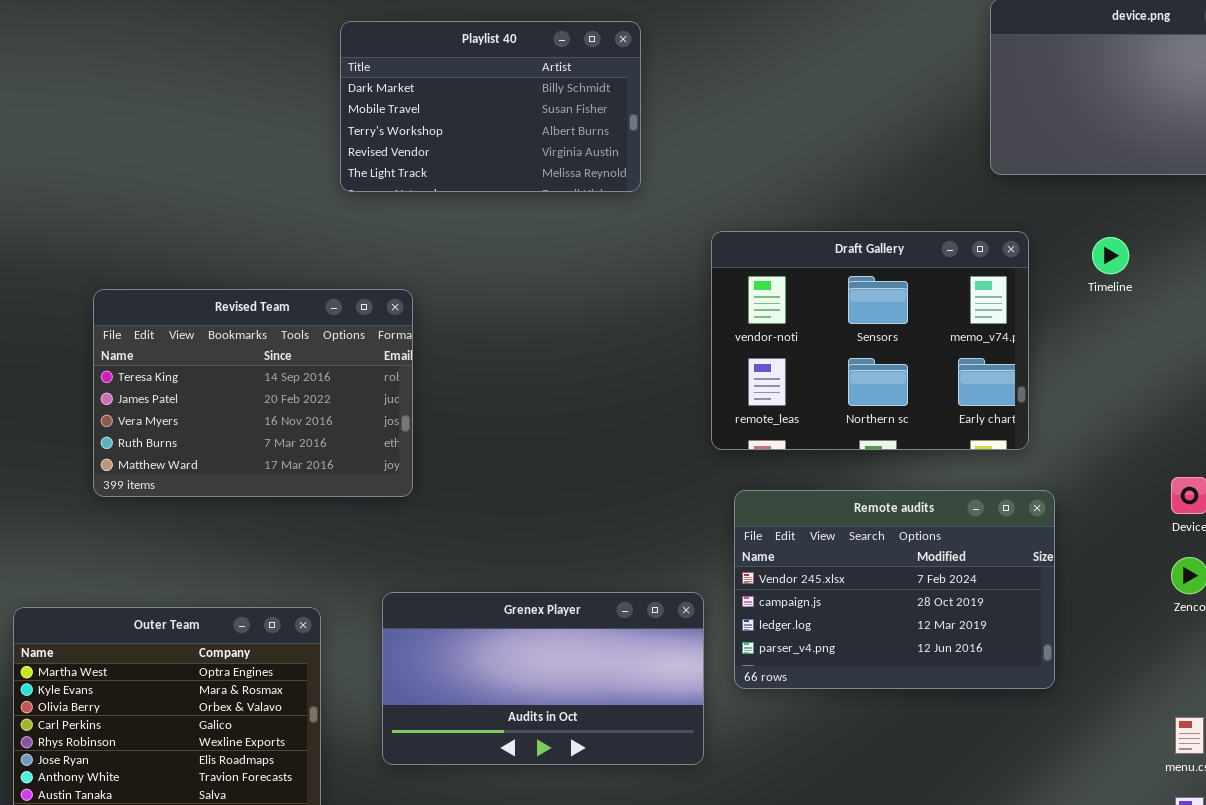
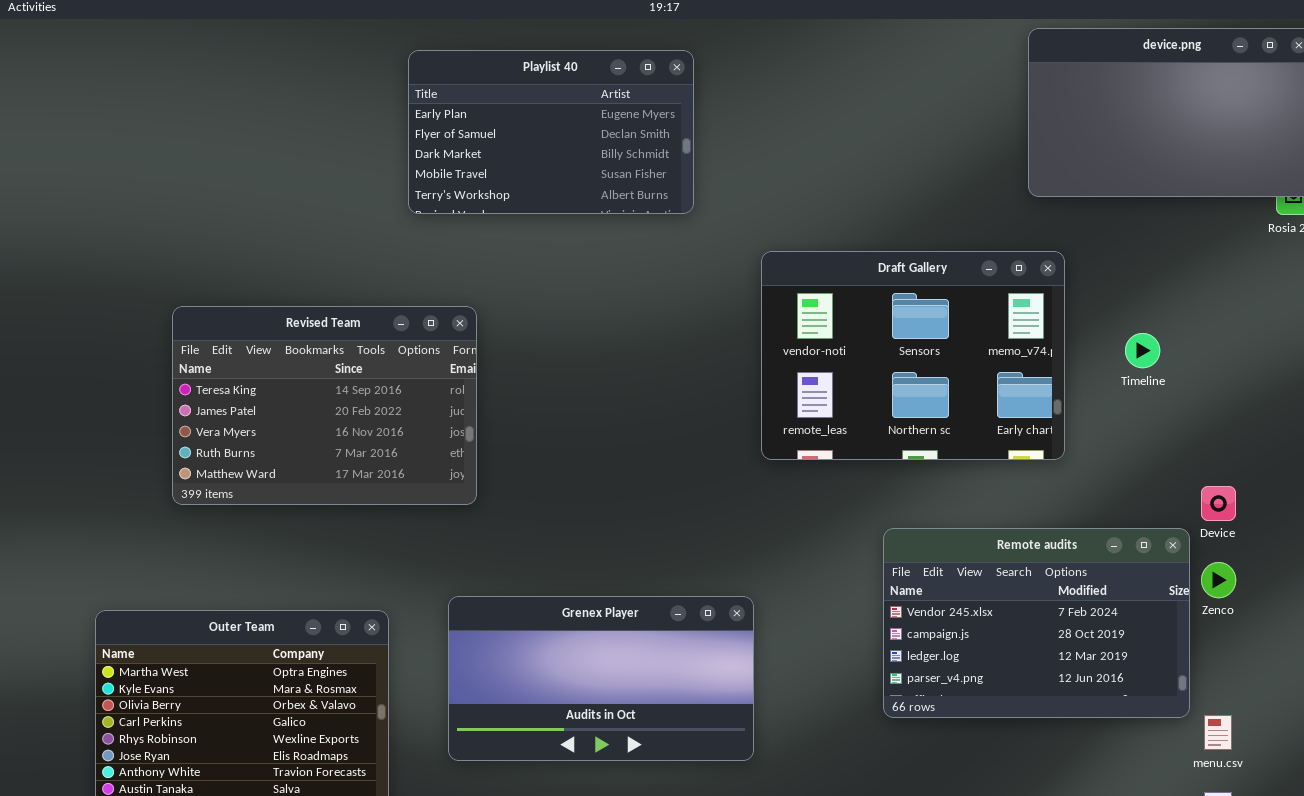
Playlist 40: [340,21,641,192] -> [408,50,694,214], scrolled up 2 rows
Timeline: [1092,237,1129,274] -> [1125,333,1160,368], moved
Remote audits: [734,490,1055,689] -> [883,528,1190,718], moved

